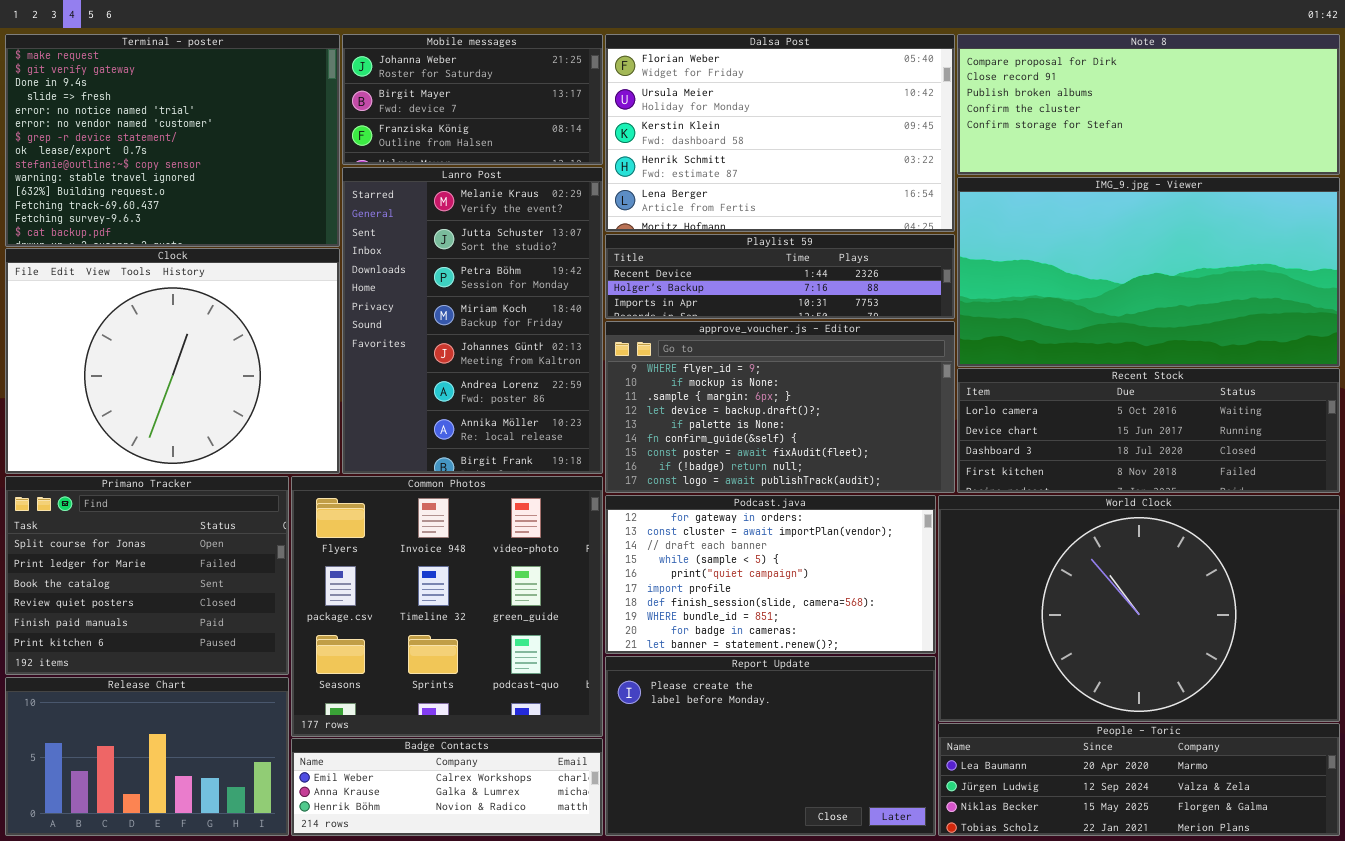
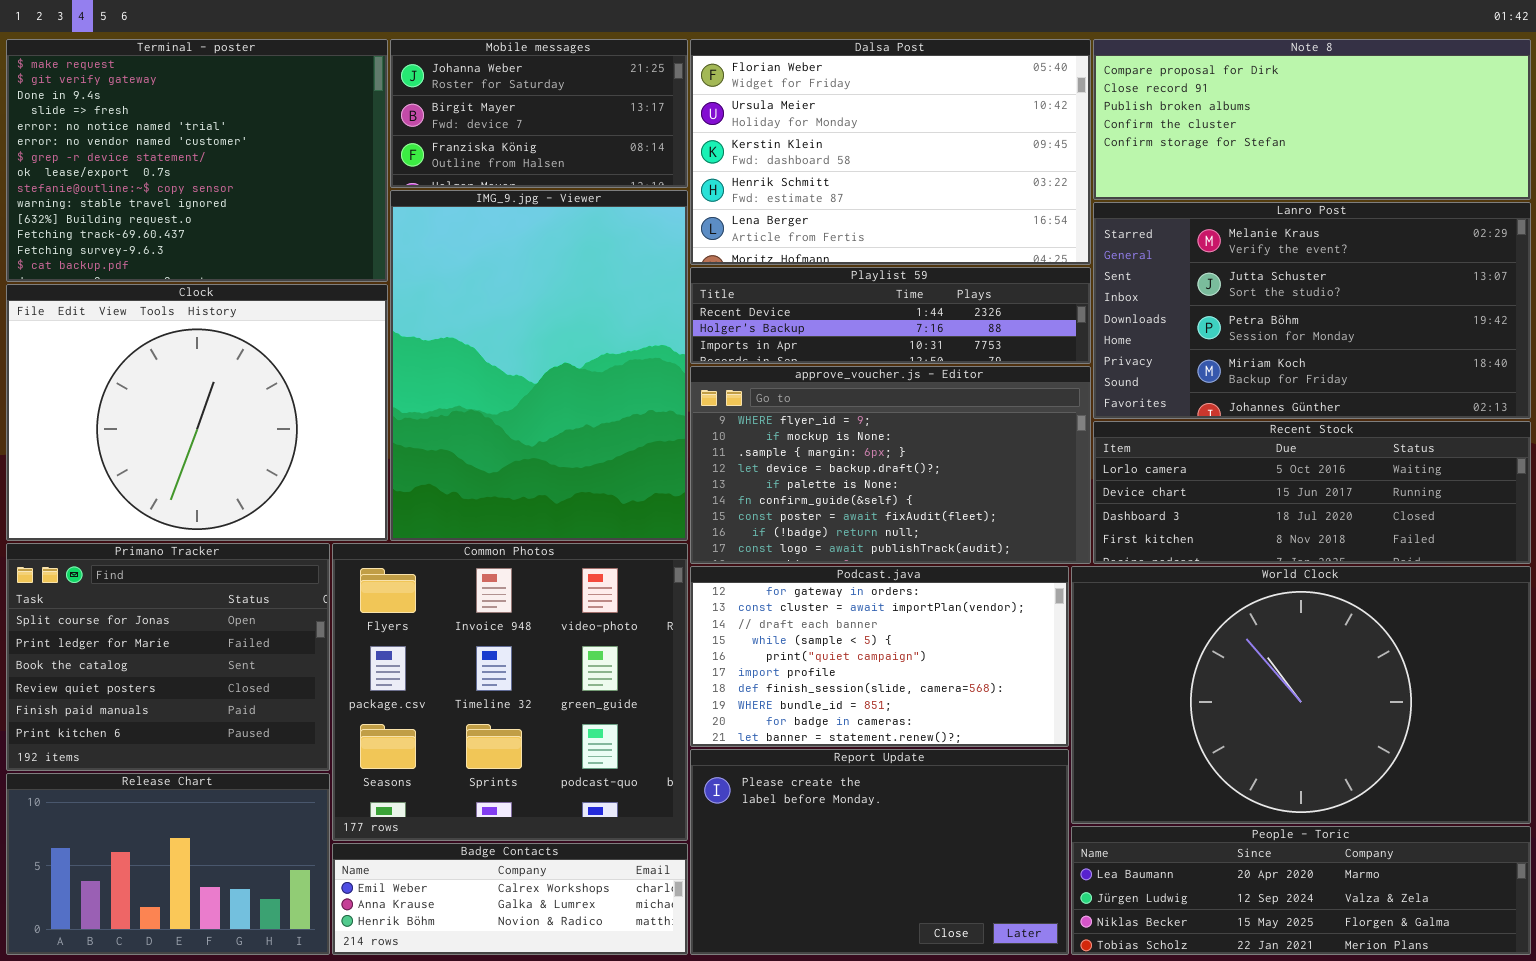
Lanro Post: [342,167,603,474] -> [1093,202,1531,419], moved, resized
IMG_9.jpg - Viewer: [957,177,1340,367] -> [390,190,688,541], moved, resized

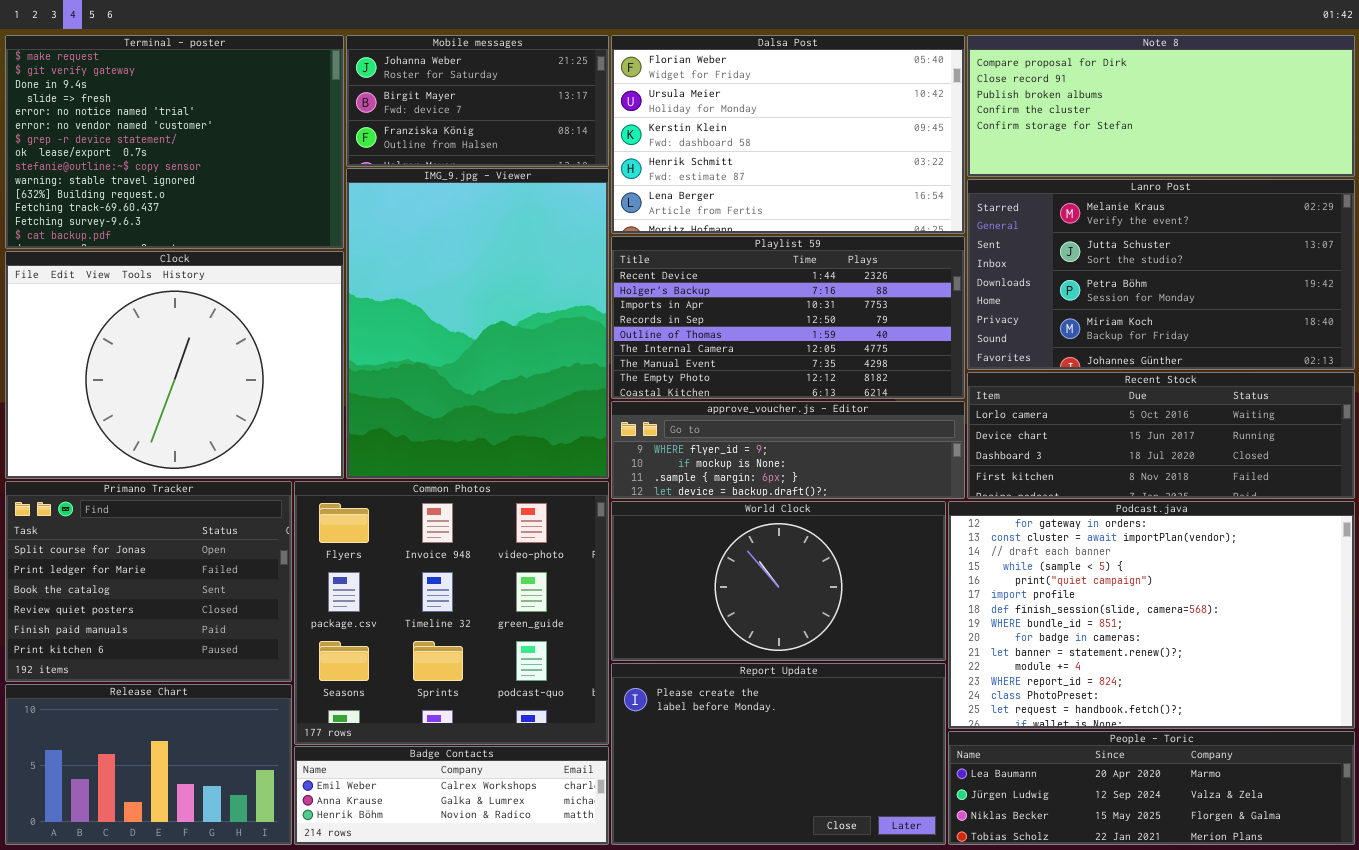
Playlist 59: [690,267,1091,364] -> [611,236,965,399], resized
approve_voucher.js - Editor: [690,366,1091,564] -> [611,401,965,499], resized
Podcast.java: [690,566,1069,747] -> [948,501,1355,729], moved, resized
World Clock: [1071,566,1531,824] -> [611,501,946,661], moved, resized

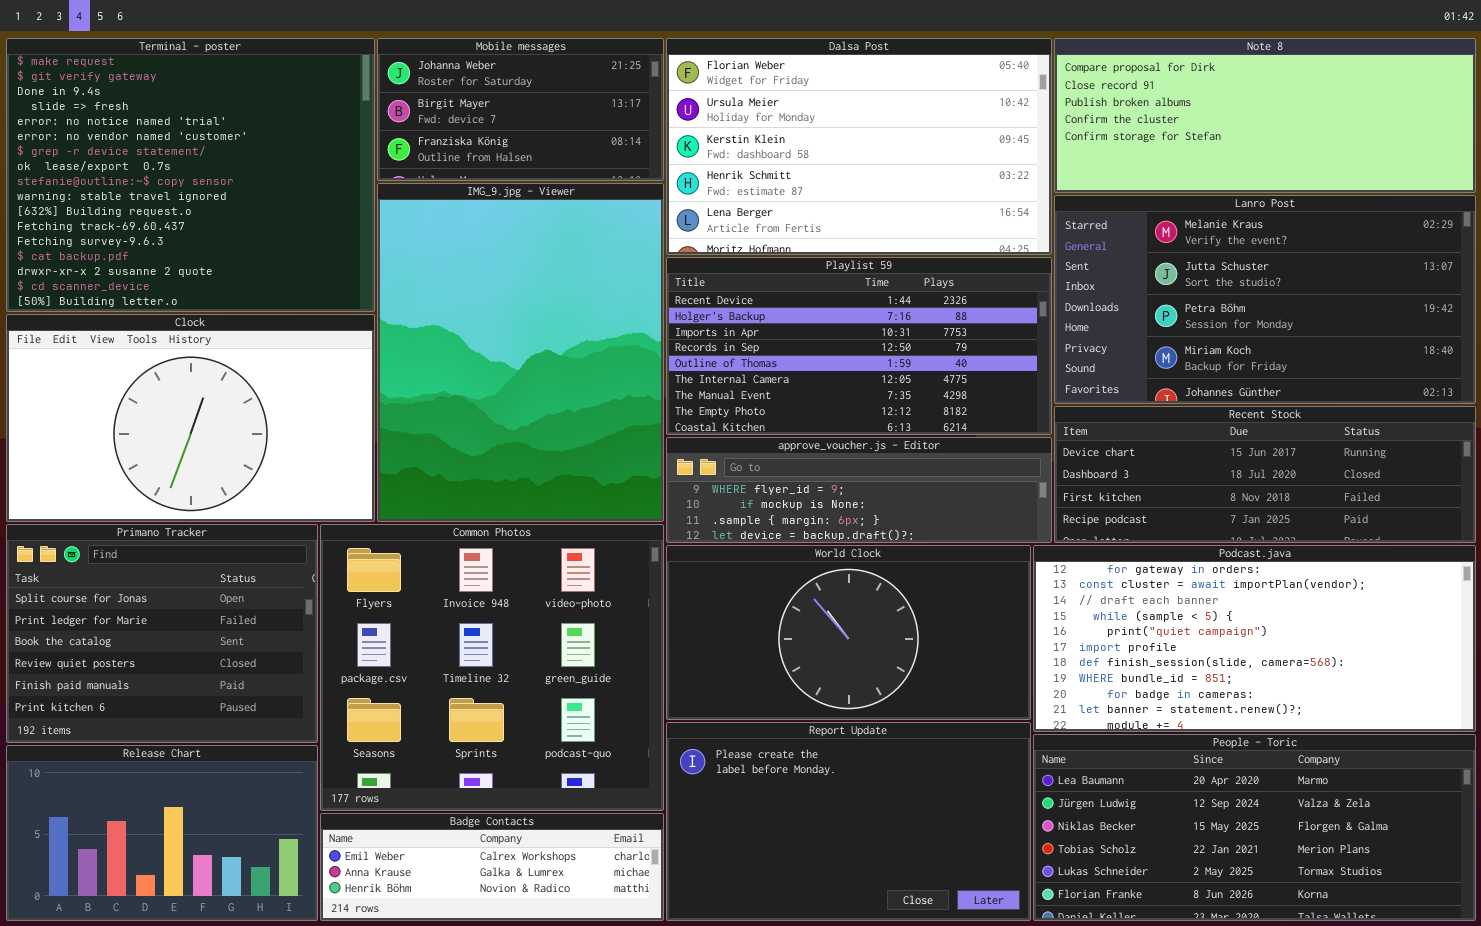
Terminal - poster: [5,35,344,249] -> [6,38,375,312], resized
Clock: [5,251,344,479] -> [6,314,375,522], resized
Recent Stock: [967,372,1355,499] -> [1054,406,1476,543], scrolled down 1 row
Podcast.java: [948,501,1355,729] -> [1033,545,1476,732], resized
People - Toric: [948,731,1355,845] -> [1033,734,1476,921], resized

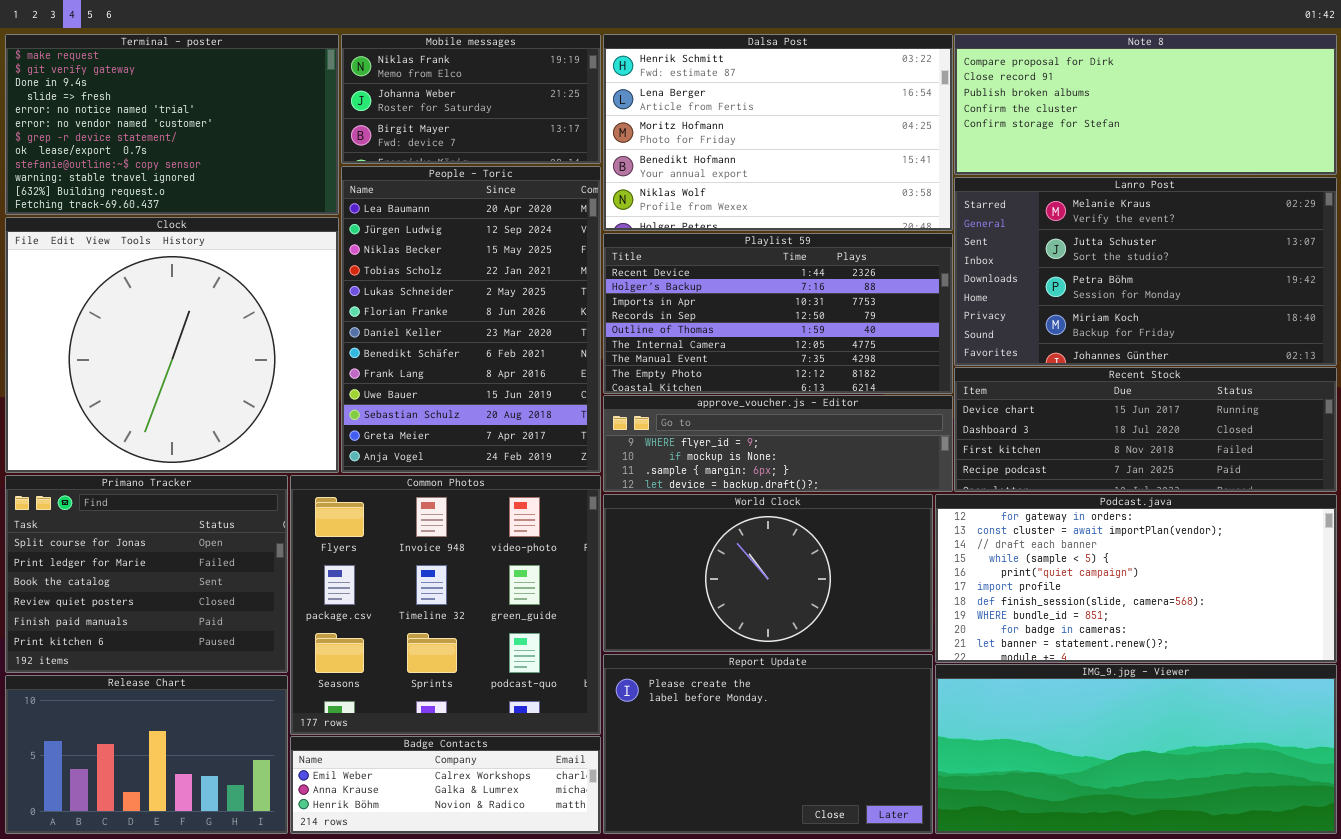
Terminal - poster: [6,38,375,312] -> [5,34,339,215], resized
Mobile messages: [377,38,664,181] -> [341,34,601,164], scrolled up 1 row
Dalsa Post: [666,38,1052,255] -> [603,34,953,231], scrolled down 3 rows
IMG_9.jpg - Viewer: [377,183,664,522] -> [935,664,1337,834], moved, resized
Clock: [6,314,375,522] -> [5,217,339,473], resized
People - Toric: [1033,734,1476,921] -> [341,166,601,473], moved, resized

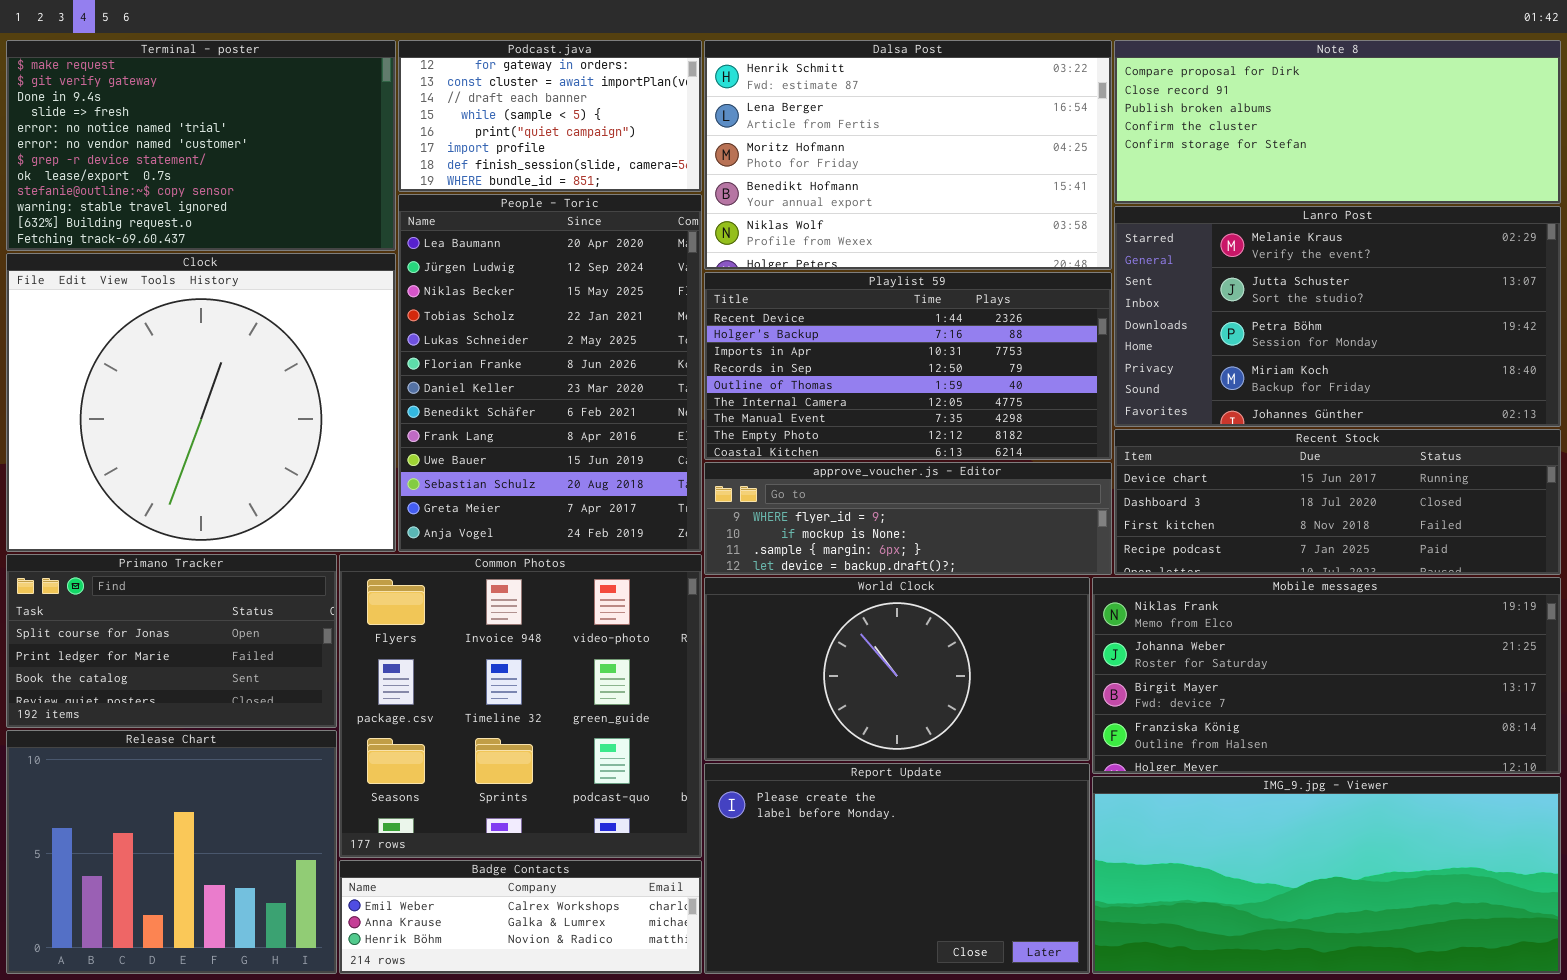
Mobile messages: [341,34,601,164] -> [1092,577,1561,774], moved, resized
Primano Tracker: [5,475,288,673] -> [6,554,337,728], resized
Podcast.java: [935,494,1337,663] -> [398,40,702,192], moved, resized
Release Chart: [5,675,288,834] -> [6,730,337,974], resized

